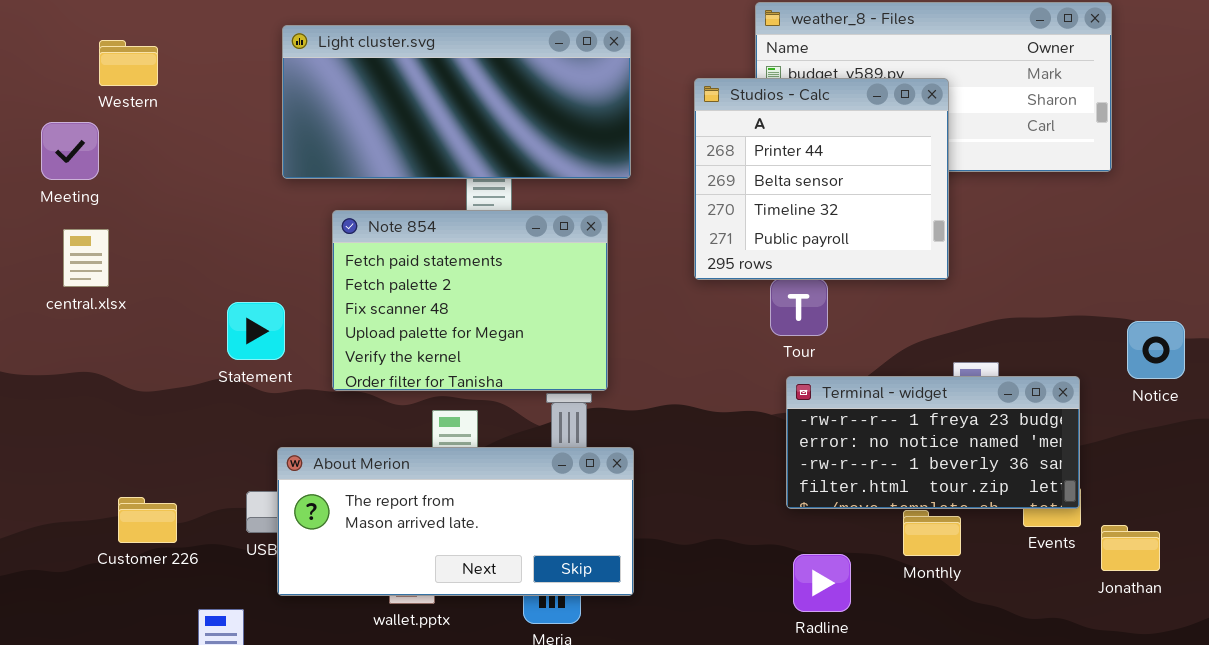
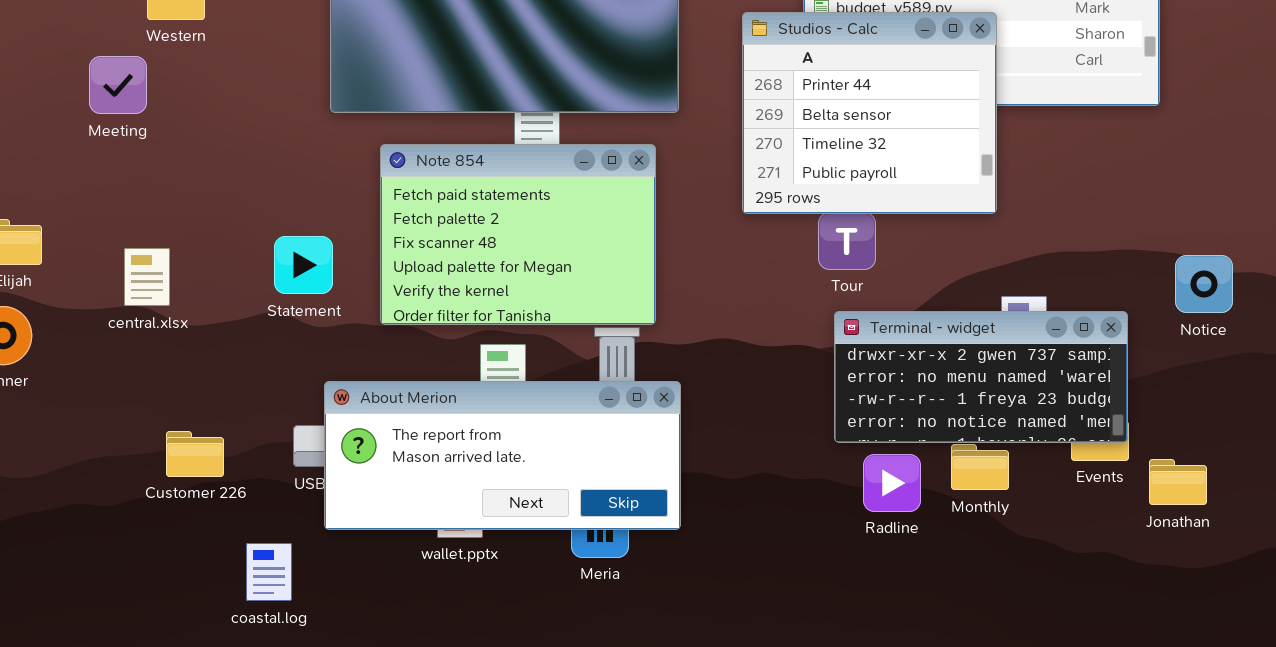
central.xlsx: [63,229,109,287] -> [124,248,170,306], moved
Terminal - widget: [786,376,1080,509] -> [834,311,1128,443], scrolled up 2 rows
Radline: [793,554,851,612] -> [863,454,921,512], moved

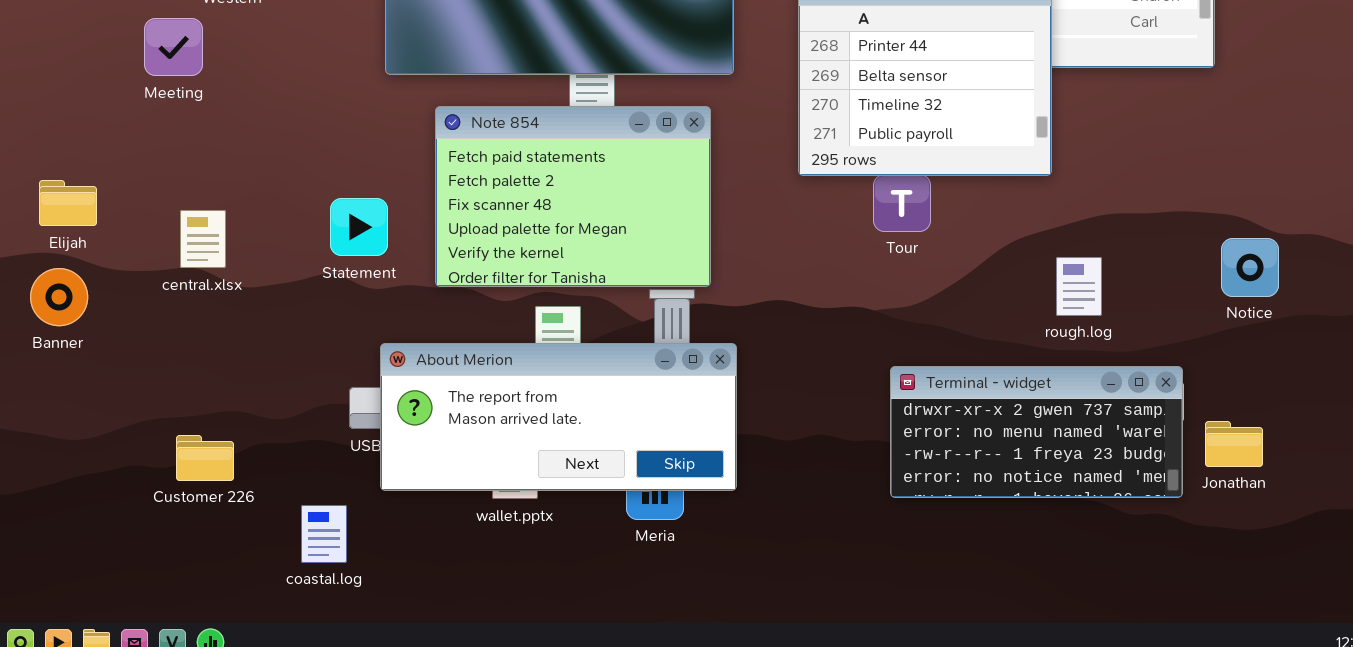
Notice: [1175,255,1233,313] -> [1221,238,1279,297], moved
Terminal - widget: [834,311,1128,443] -> [890,366,1183,498], moved
Customer 226: [166,431,224,477] -> [176,435,234,481], moved

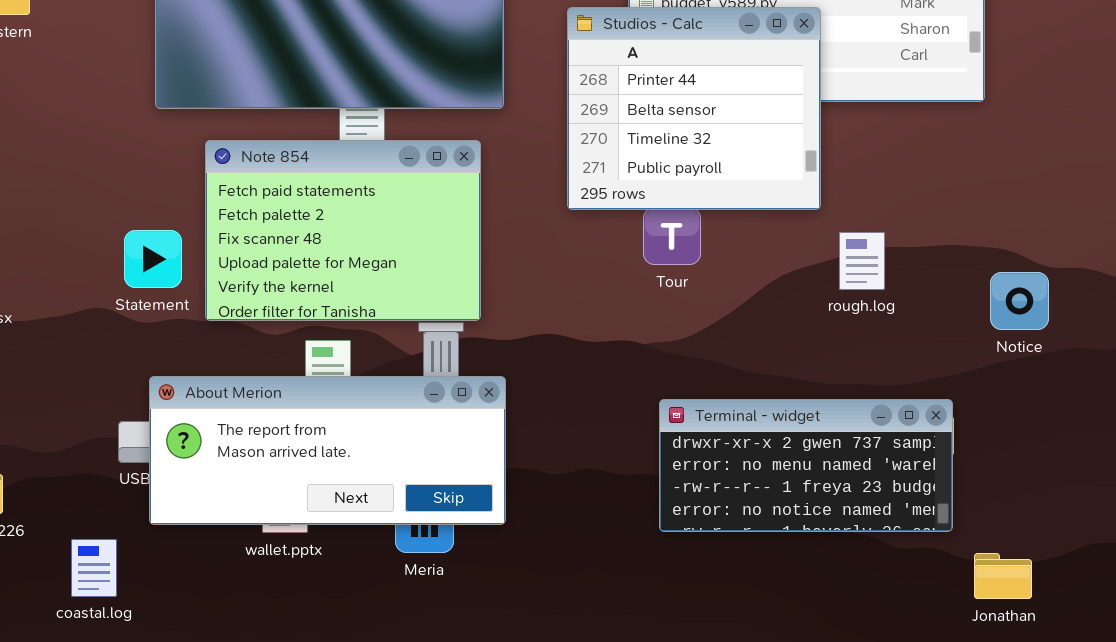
Statement: [330,198,388,256] -> [124,230,182,288], moved
rough.log: [1056,257,1102,316] -> [839,232,885,290], moved
Jonathan: [1205,421,1263,467] -> [974,553,1032,599], moved

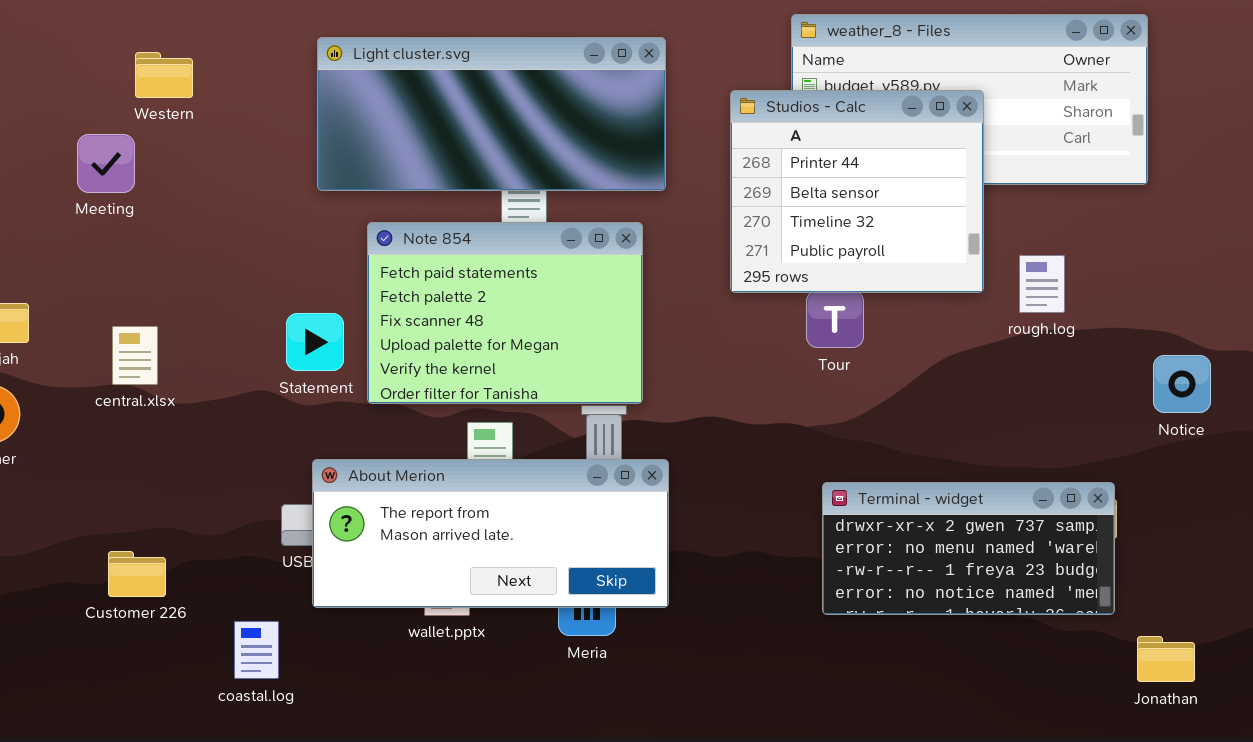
rough.log: [839,232,885,290] -> [1019,255,1065,313], moved

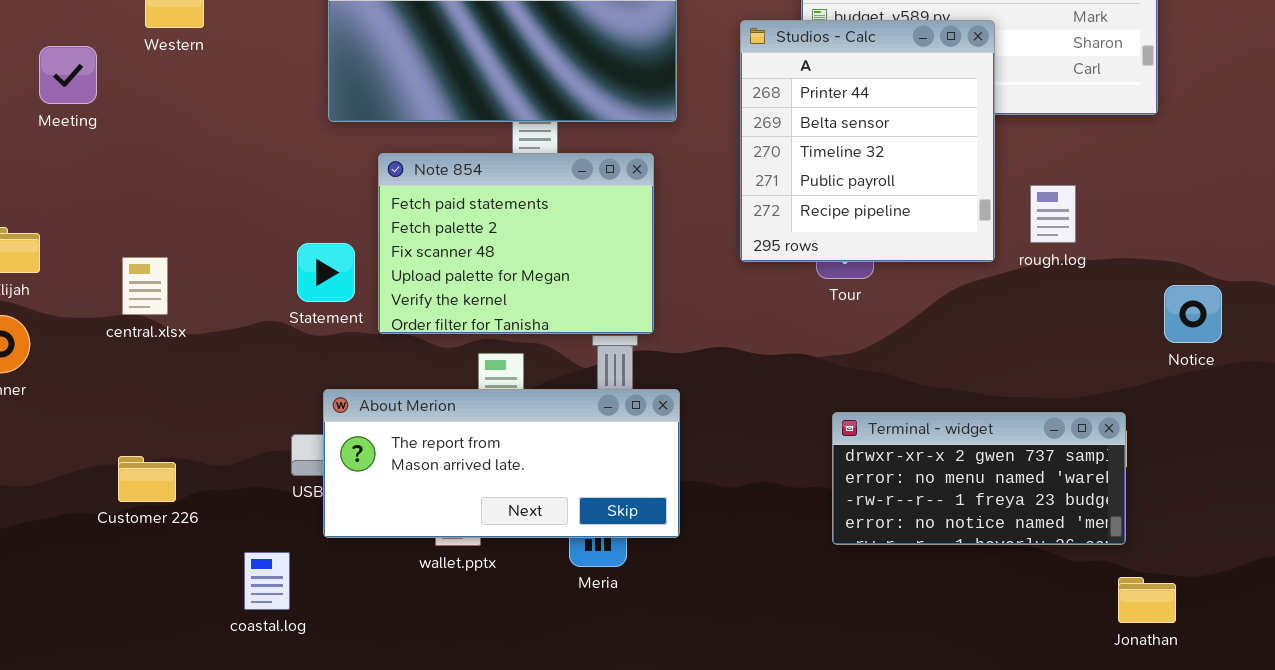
Studios - Calc: [730,90,984,293] -> [740,20,995,262], resized
Meeting: [77,134,135,193] -> [39,46,97,104], moved
Customer 226: [108,551,166,597] -> [118,456,176,502], moved
Jonathan: [1137,636,1195,682] -> [1118,577,1176,623], moved

